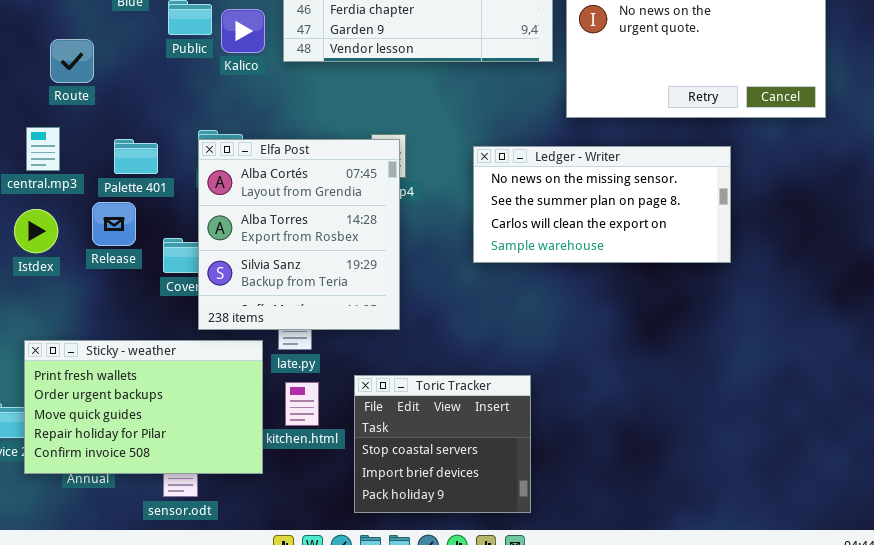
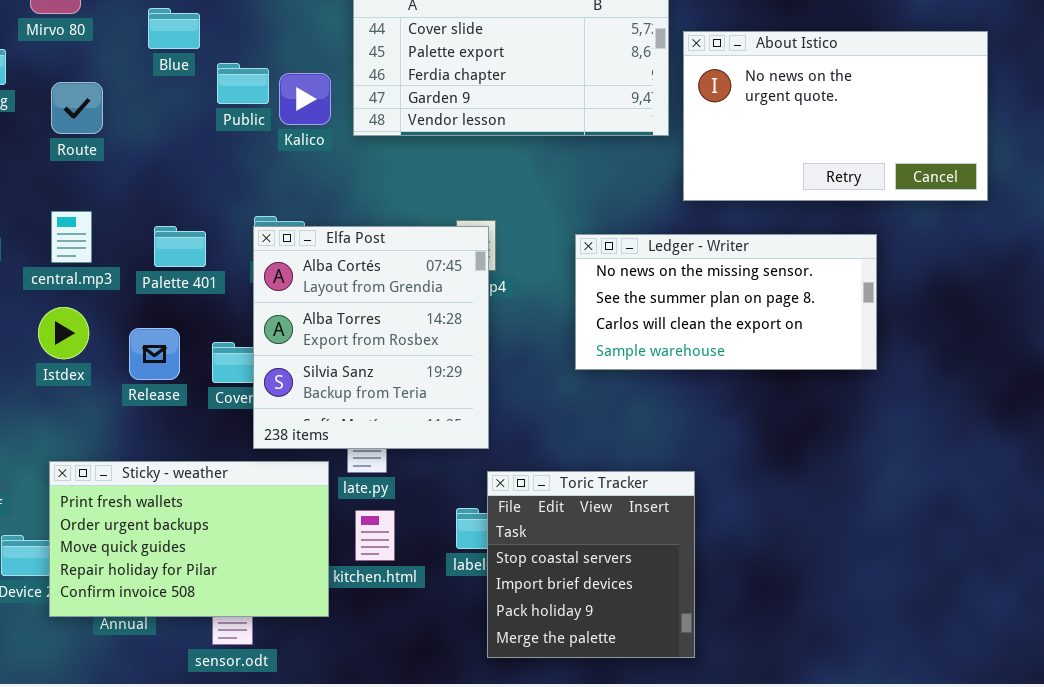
Route: [50,39,94,83] -> [51,82,103,134], moved
Release: [92,202,136,246] -> [129,328,180,380], moved
Toric Tracker: [354,375,531,513] -> [487,471,695,658], moved, resized

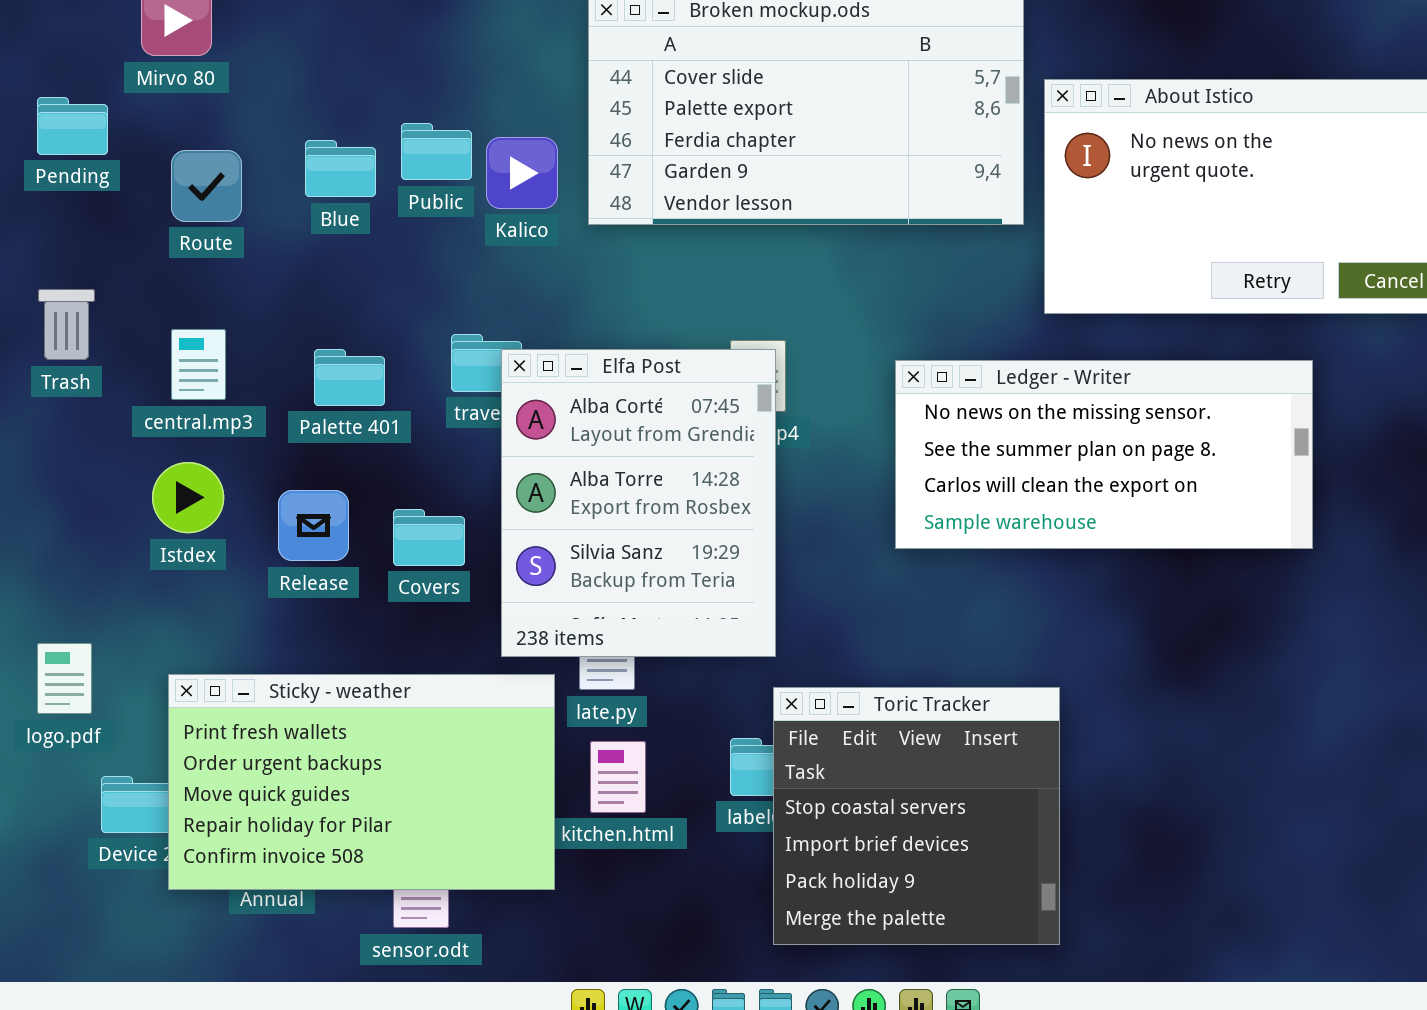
Blue: [148,8,200,49] -> [305,140,376,197], moved
Elfa Post: [253,226,489,449] -> [501,349,776,657], resized

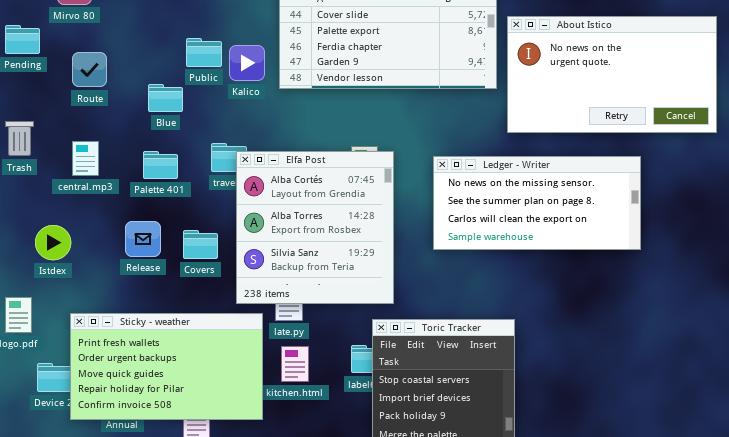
Blue: [305,140,376,197] -> [148,84,183,112], moved
Elfa Post: [501,349,776,657] -> [236,151,394,304], resized
Istdex: [152,462,224,533] -> [35,225,71,260], moved

